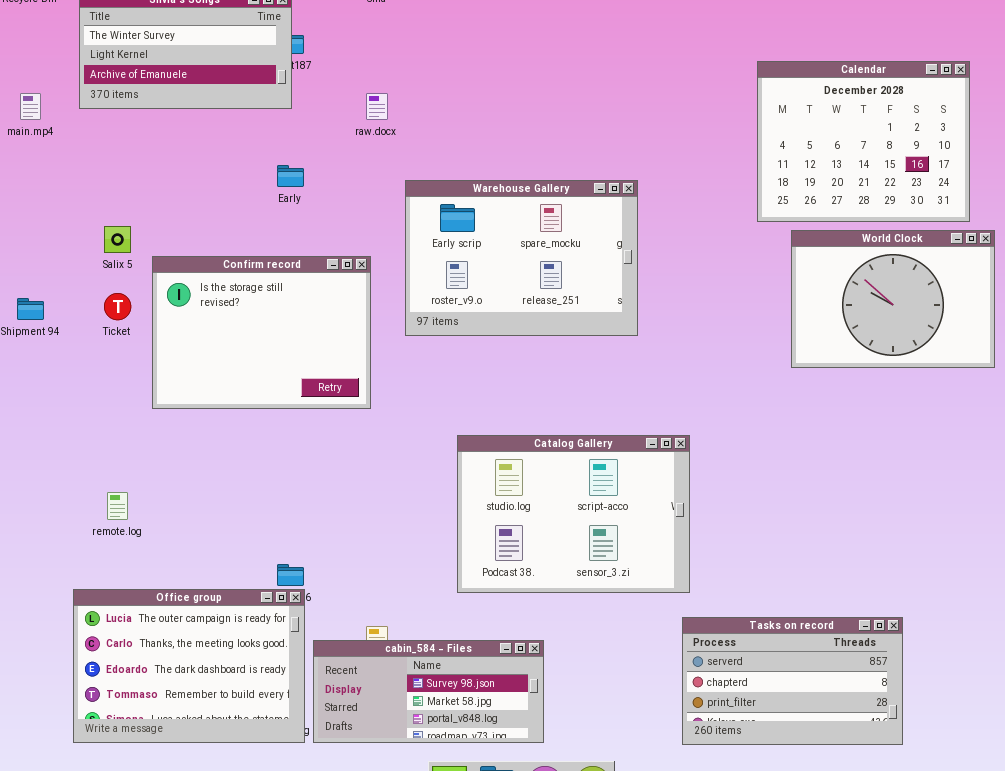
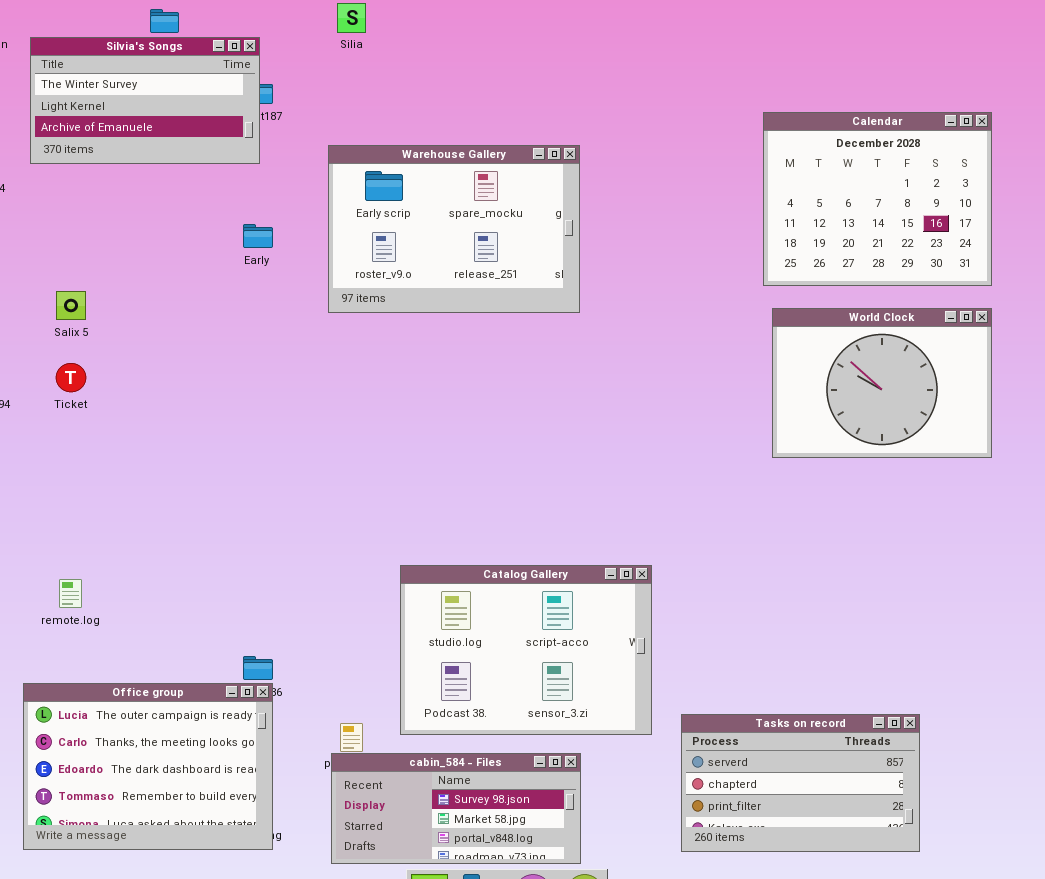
Warehouse Gallery: [405,180,638,336] -> [328,145,580,313], moved
World Clock: [791,230,995,368] -> [772,308,992,458], moved
Confirm record: [152,256,371,409] -> none, closed
Catalog Gallery: [457,435,690,593] -> [400,565,652,735], moved
cabin_584 - Files: [313,640,544,743] -> [331,753,581,864], moved

